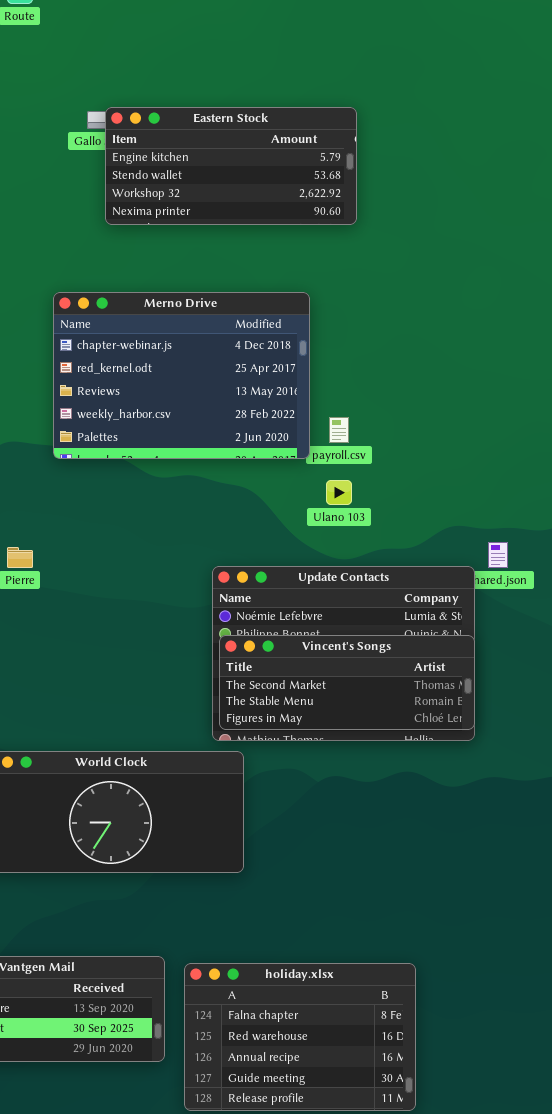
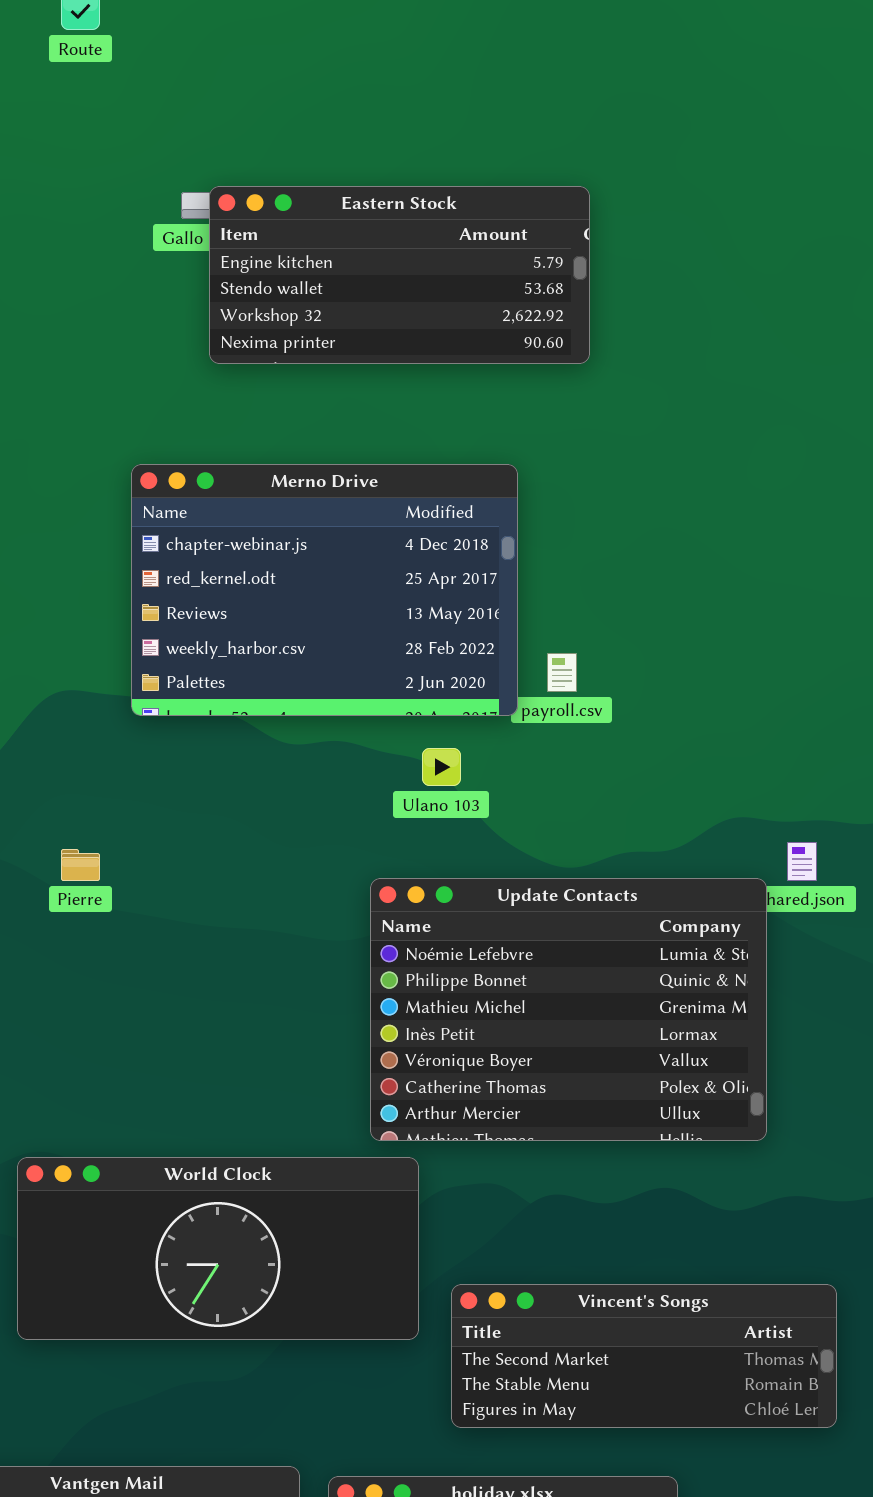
Ulano 103: [326,480,352,505] -> [422,748,461,786], moved
Vincent's Songs: [219,635,475,730] -> [451,1284,837,1428], moved

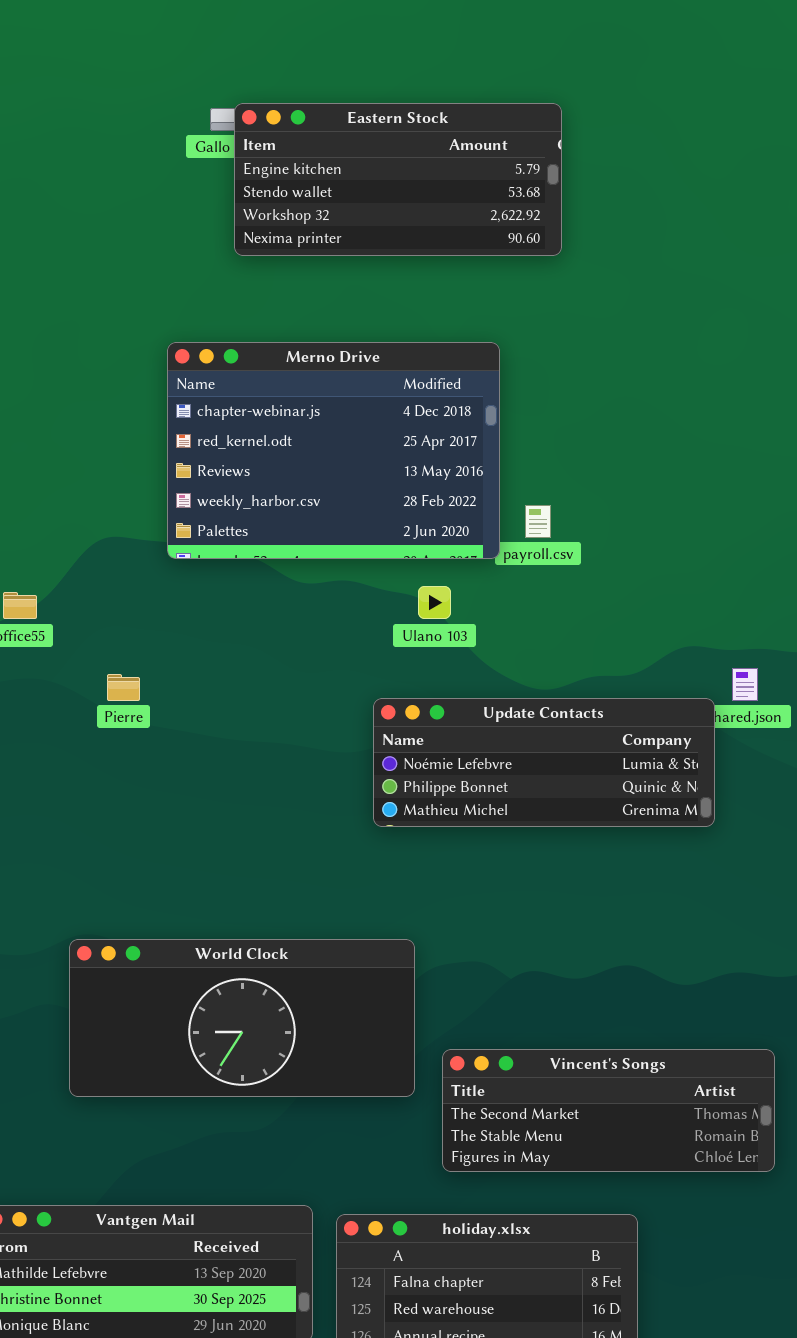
Update Contacts: [370,878,767,1141] -> [373,698,715,827], resized

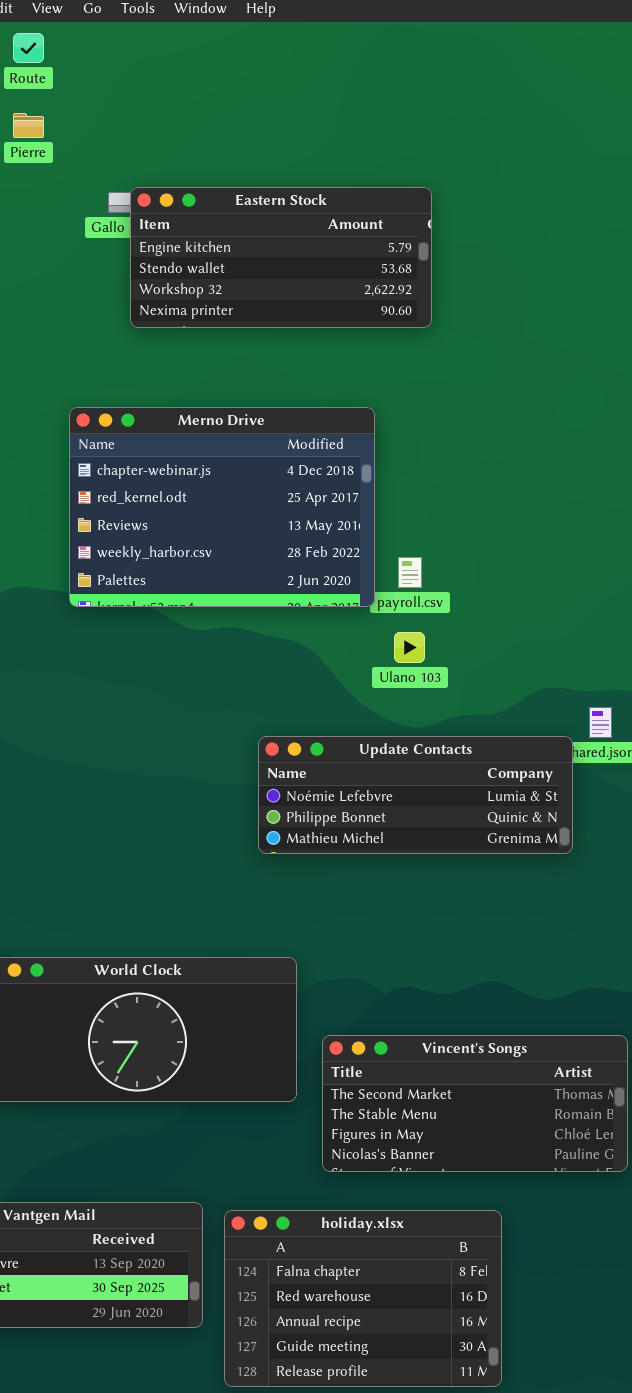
Ulano 103: [418,586,451,619] -> [394,632,425,663], moved
Pierre: [107,674,140,701] -> [13,113,44,138], moved
Vincent's Songs: [442,1049,775,1172] -> [322,1035,628,1172], resized

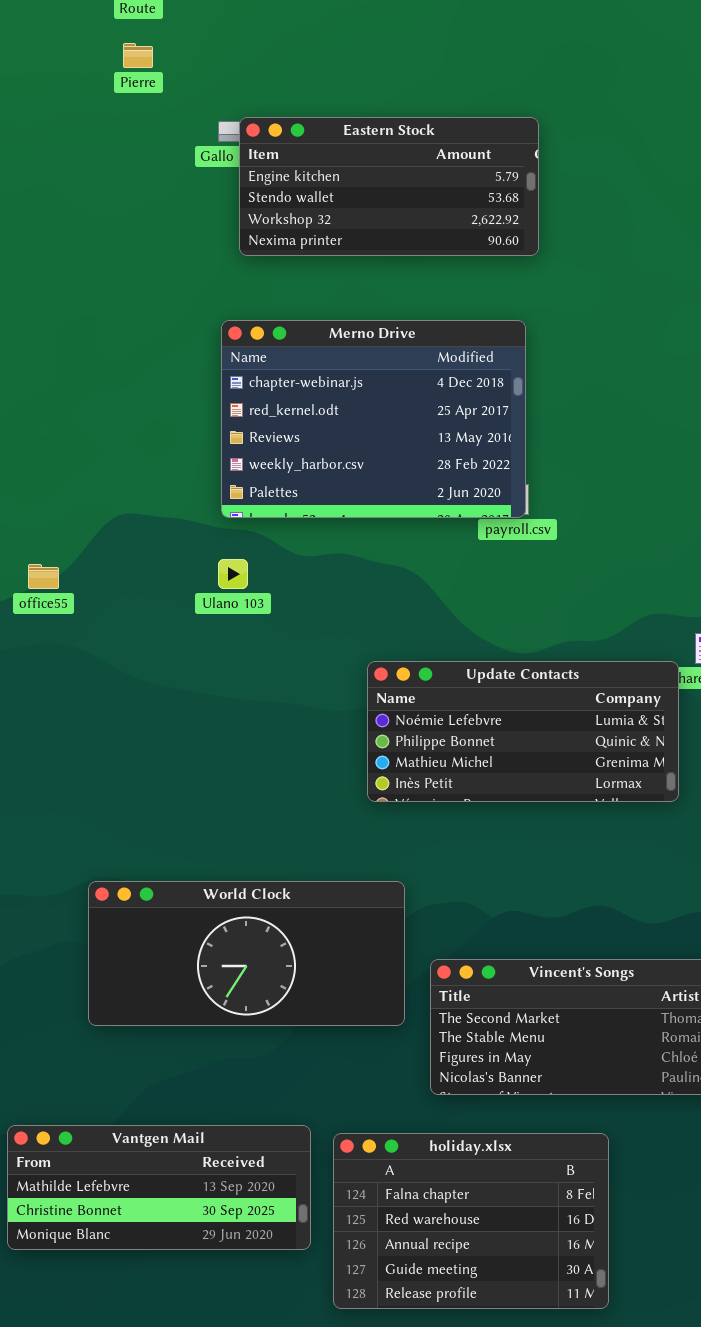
Merno Drive: [69,407,375,607] -> [221,320,526,518], moved
Ulano 103: [394,632,425,663] -> [218,559,248,589], moved
Update Contacts: [258,736,573,854] -> [367,661,679,802], resized

